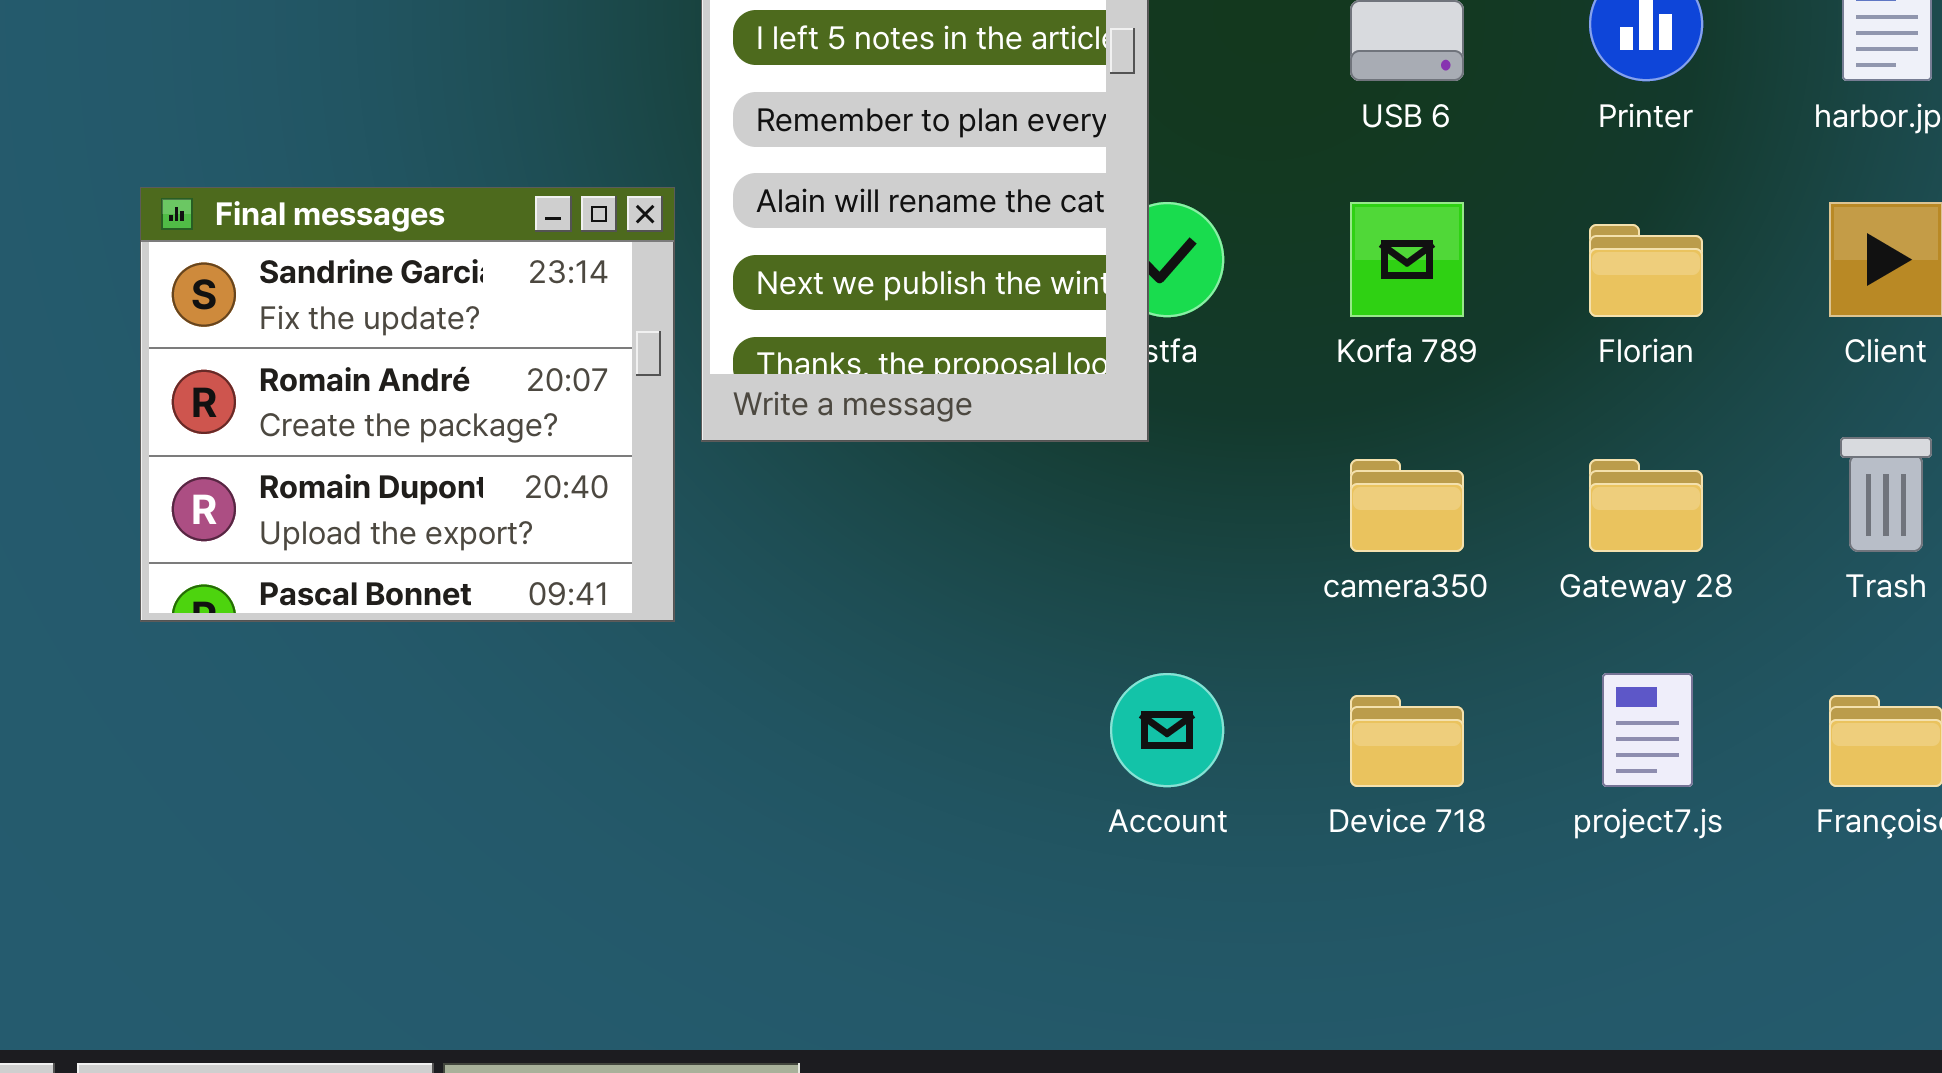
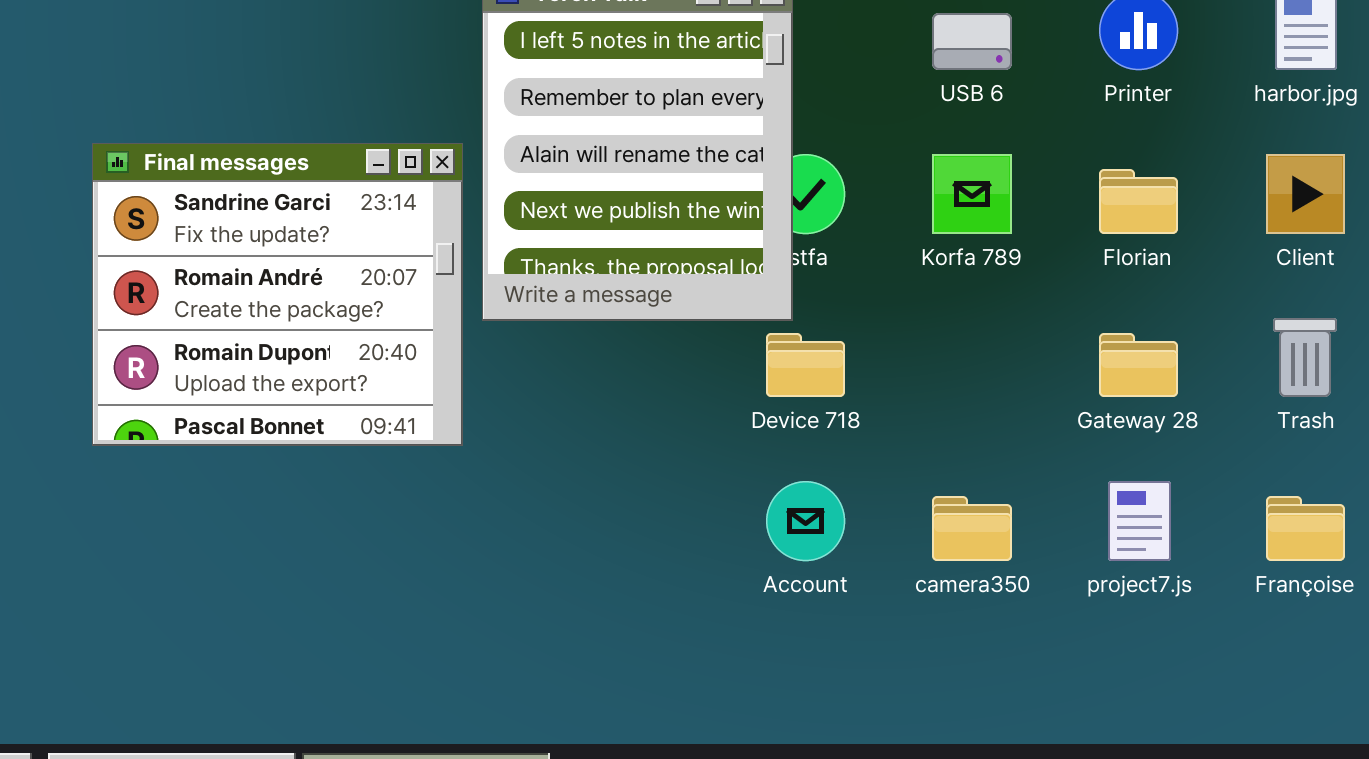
camera350: [1350,459,1464,552] -> [932,496,1012,561], moved
Device 718: [1350,695,1464,787] -> [766,333,845,397], moved

